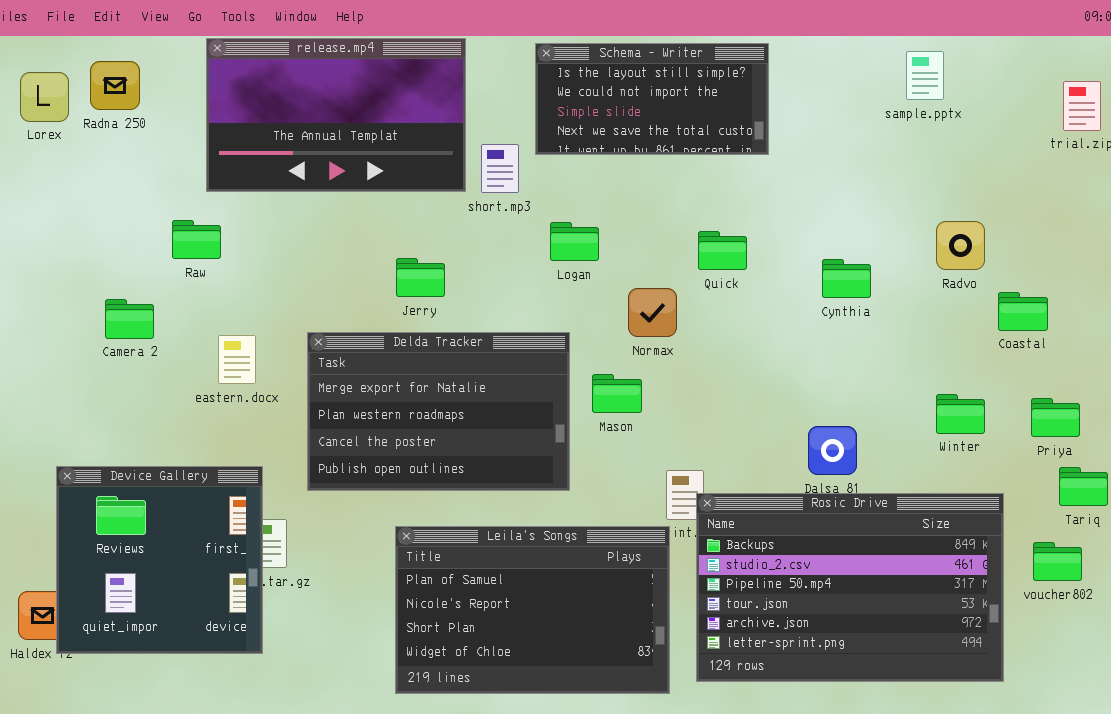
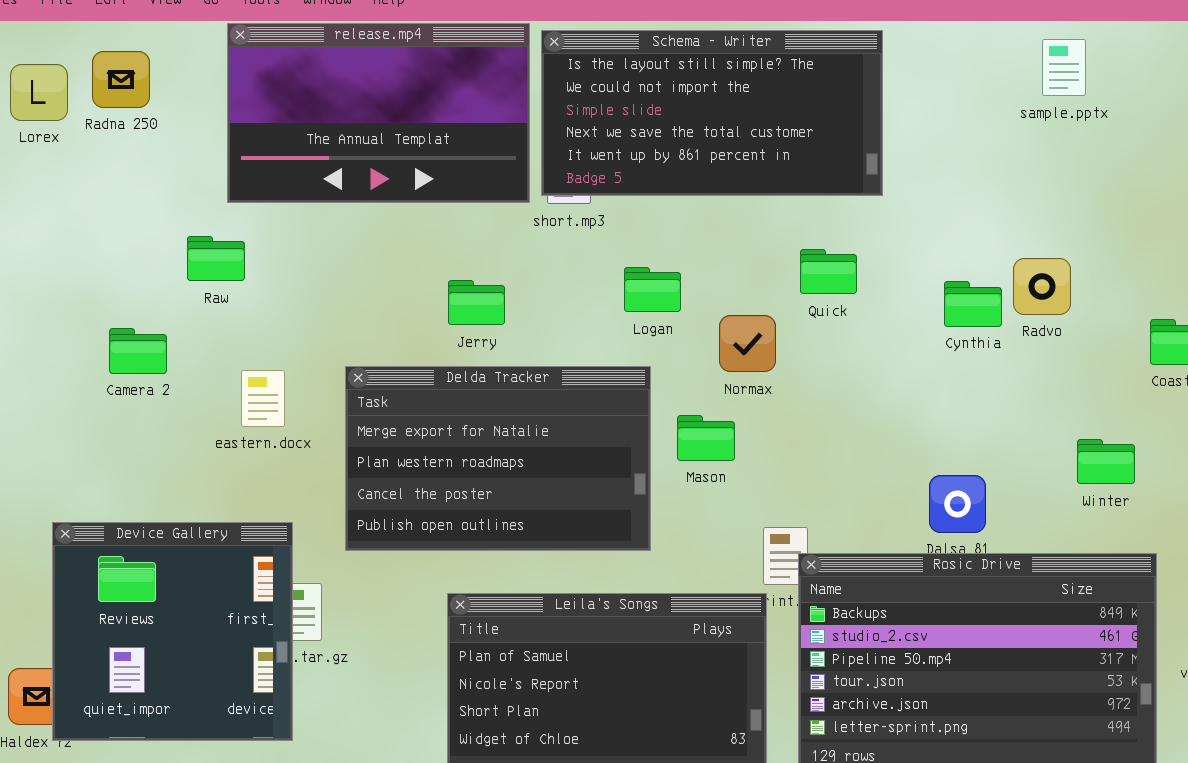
Schema - Writer: [535,43,769,155] -> [541,30,883,196], resized
Radvo: [936,221,985,270] -> [1013,258,1071,315], moved
Logan: [550,222,599,261] -> [624,267,681,312], moved

